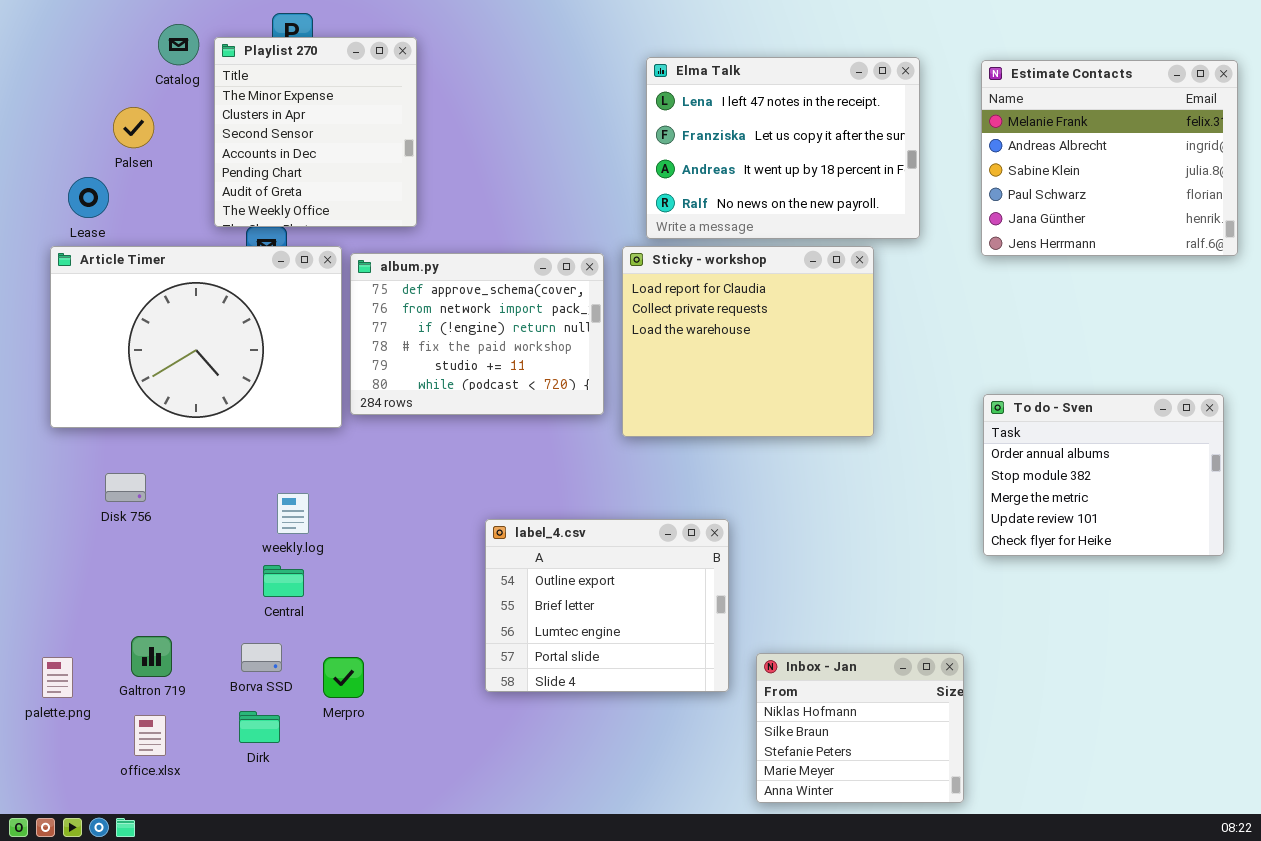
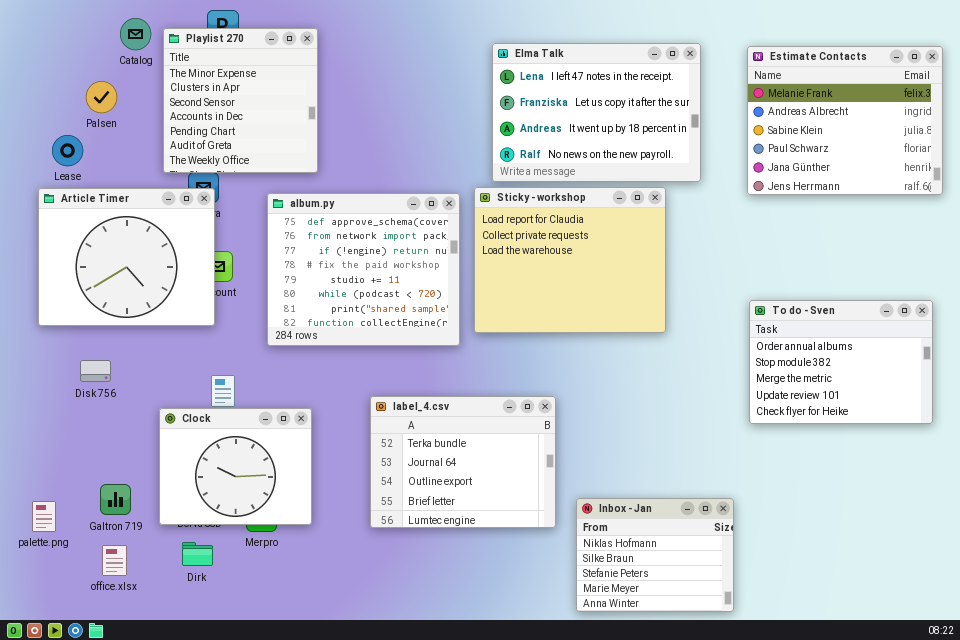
Article Timer: [50,246,342,428] -> [38,188,215,326], resized
album.py: [350,253,604,415] -> [267,193,460,346], resized
label_4.csv: [485,519,729,692] -> [370,396,556,528], scrolled up 2 rows
Clock: none -> [159,408,312,525], opened

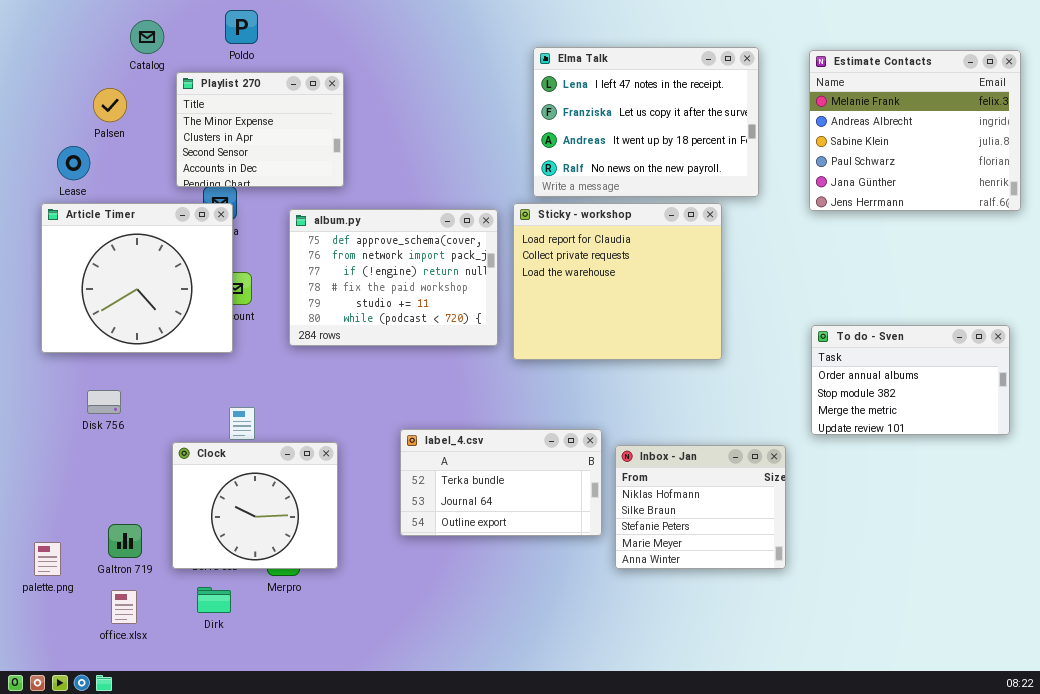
Playlist 270: [163,28,318,173] -> [176,72,344,187], resized
album.py: [267,193,460,346] -> [289,209,498,346], resized
To do - Sven: [749,300,933,424] -> [811,325,1010,435], resized
label_4.csv: [370,396,556,528] -> [400,429,602,536], resized
Inbox - Jan: [576,498,734,612] -> [615,445,786,569], moved

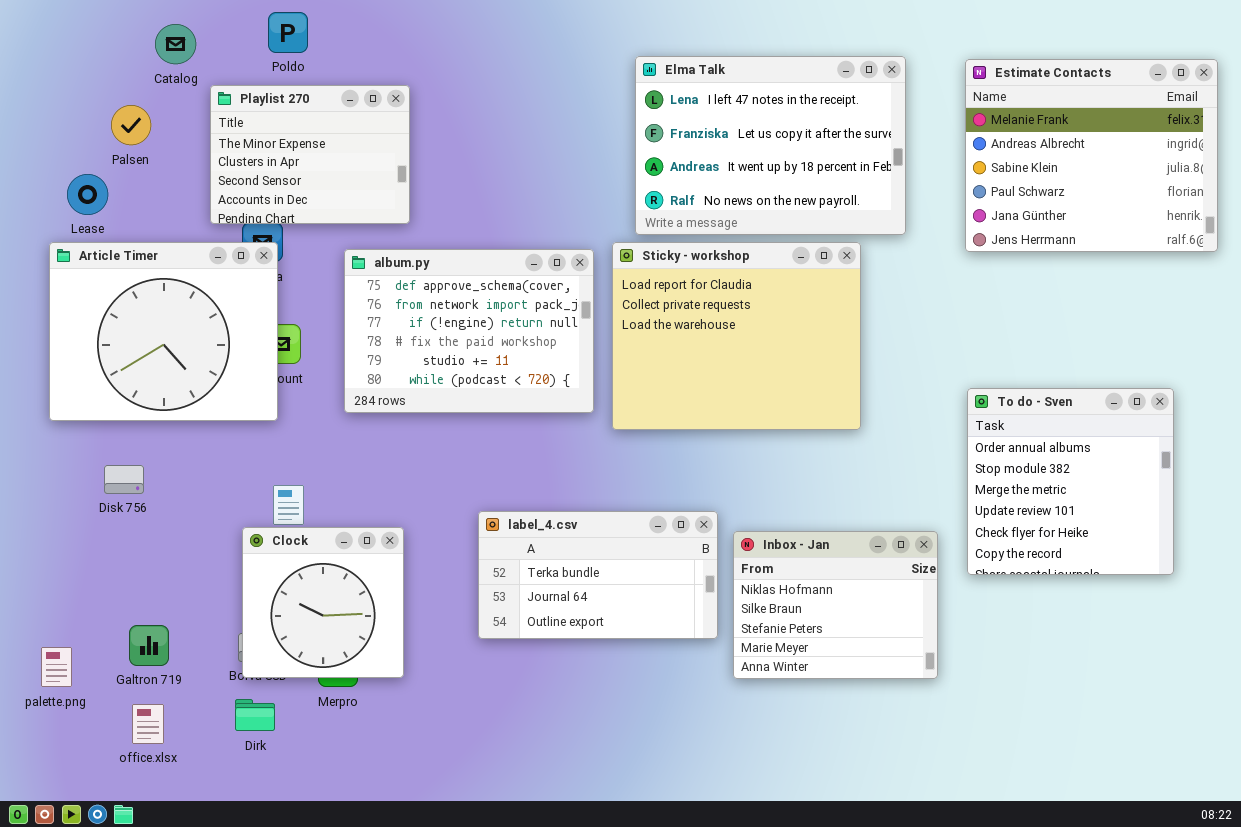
To do - Sven: [811,325,1010,435] -> [967,388,1174,575], resized
Clock: [172,442,338,569] -> [242,527,404,678], resized

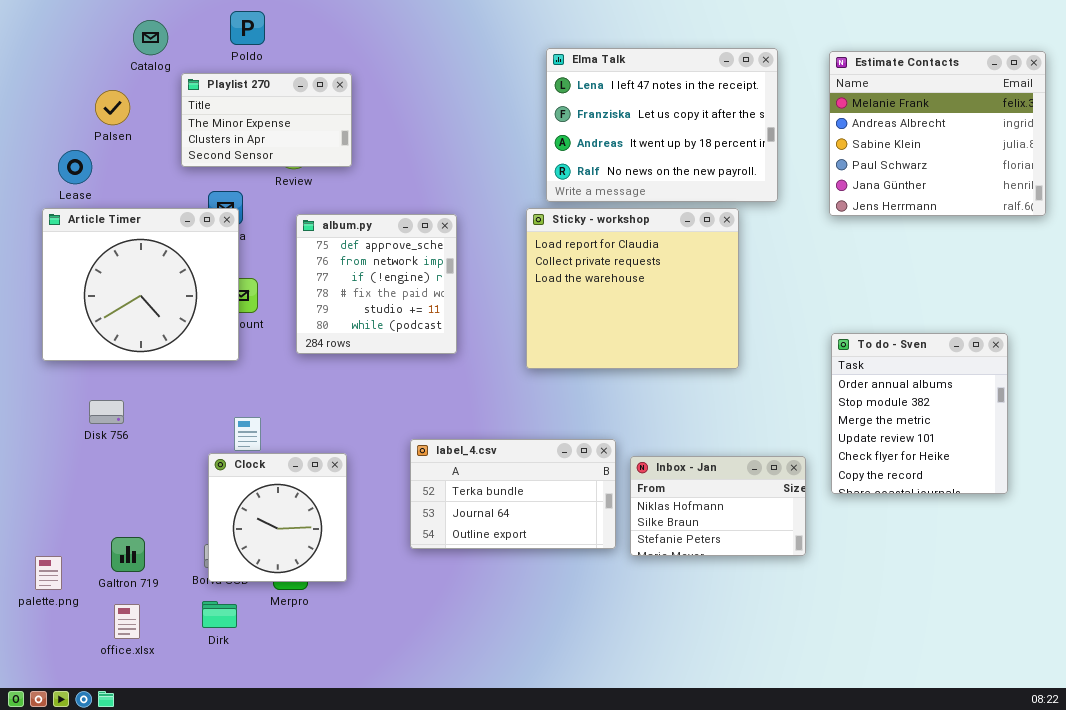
Playlist 270: [210,85,410,224] -> [181,73,352,167], resized
album.py: [344,249,594,413] -> [296,214,457,354], resized
Inbox - Jan: [733,531,938,679] -> [630,456,806,556], resized

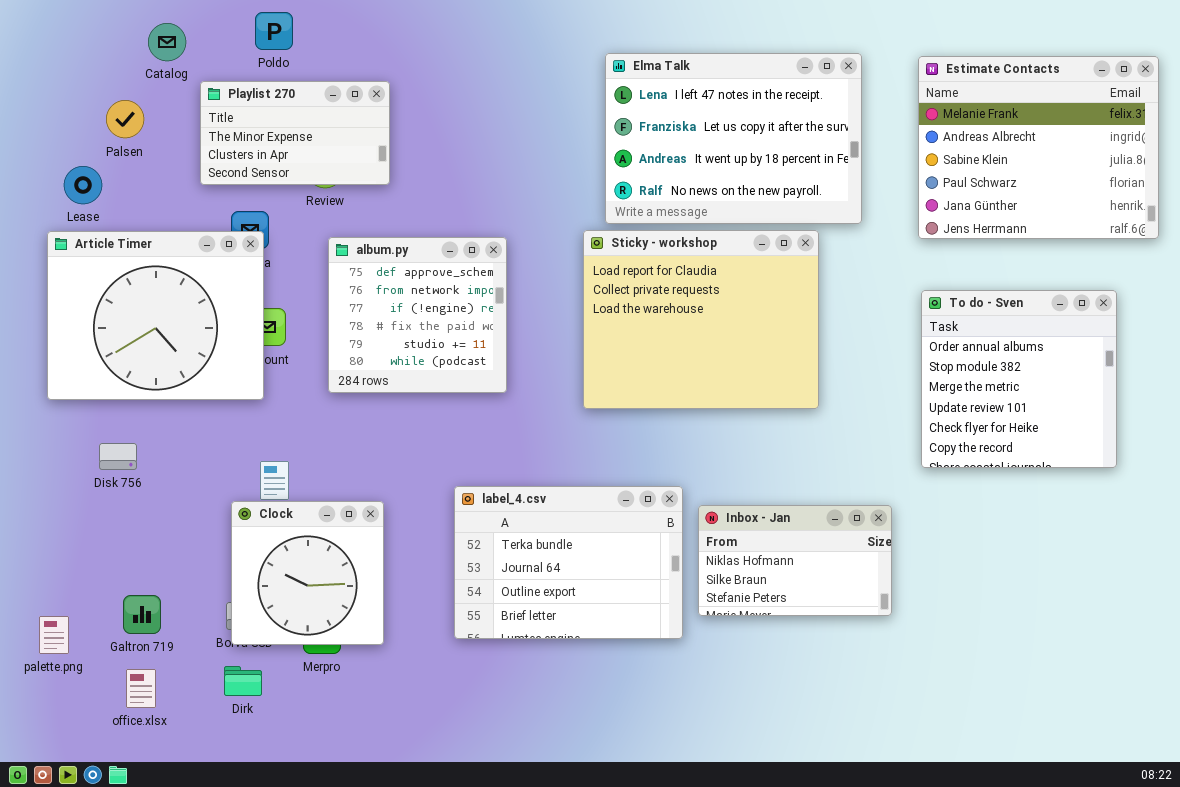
To do - Sven: [831,333,1008,494] -> [921,290,1117,468], moved
label_4.csv: [410,439,616,549] -> [454,486,683,639], resized

